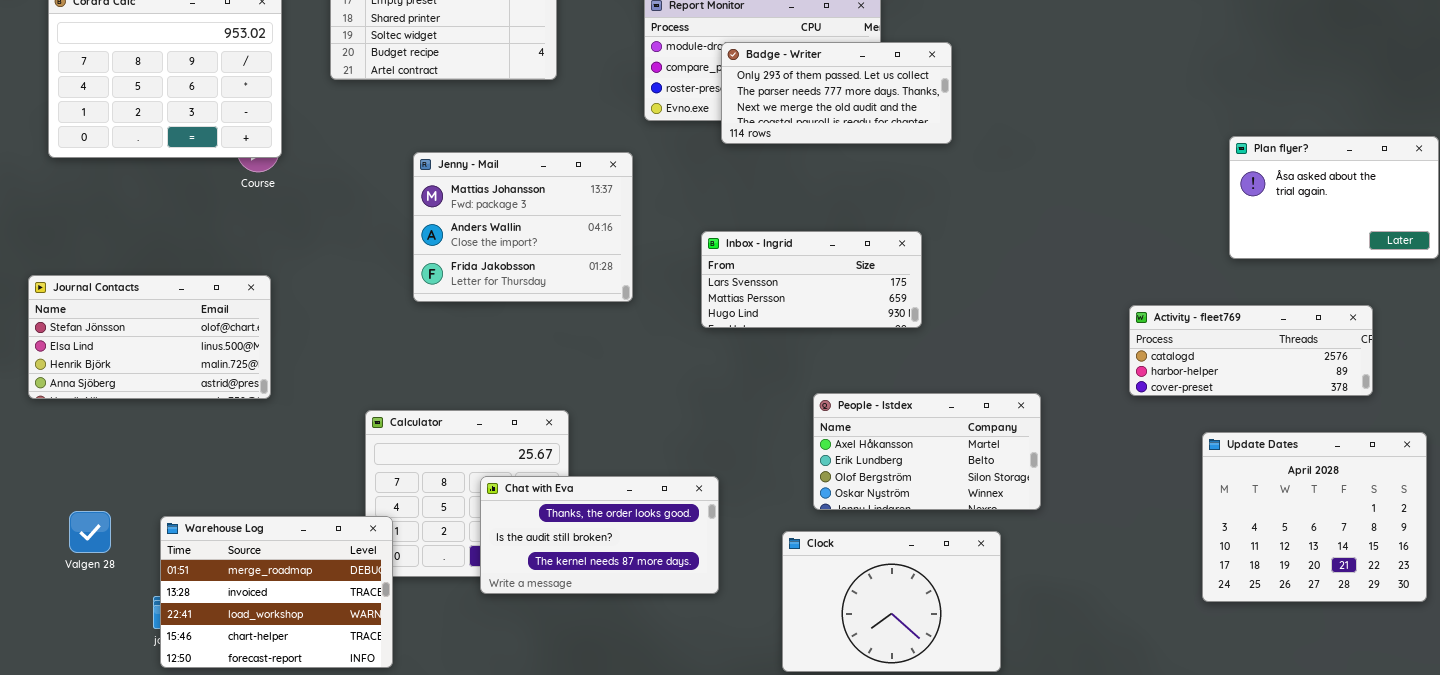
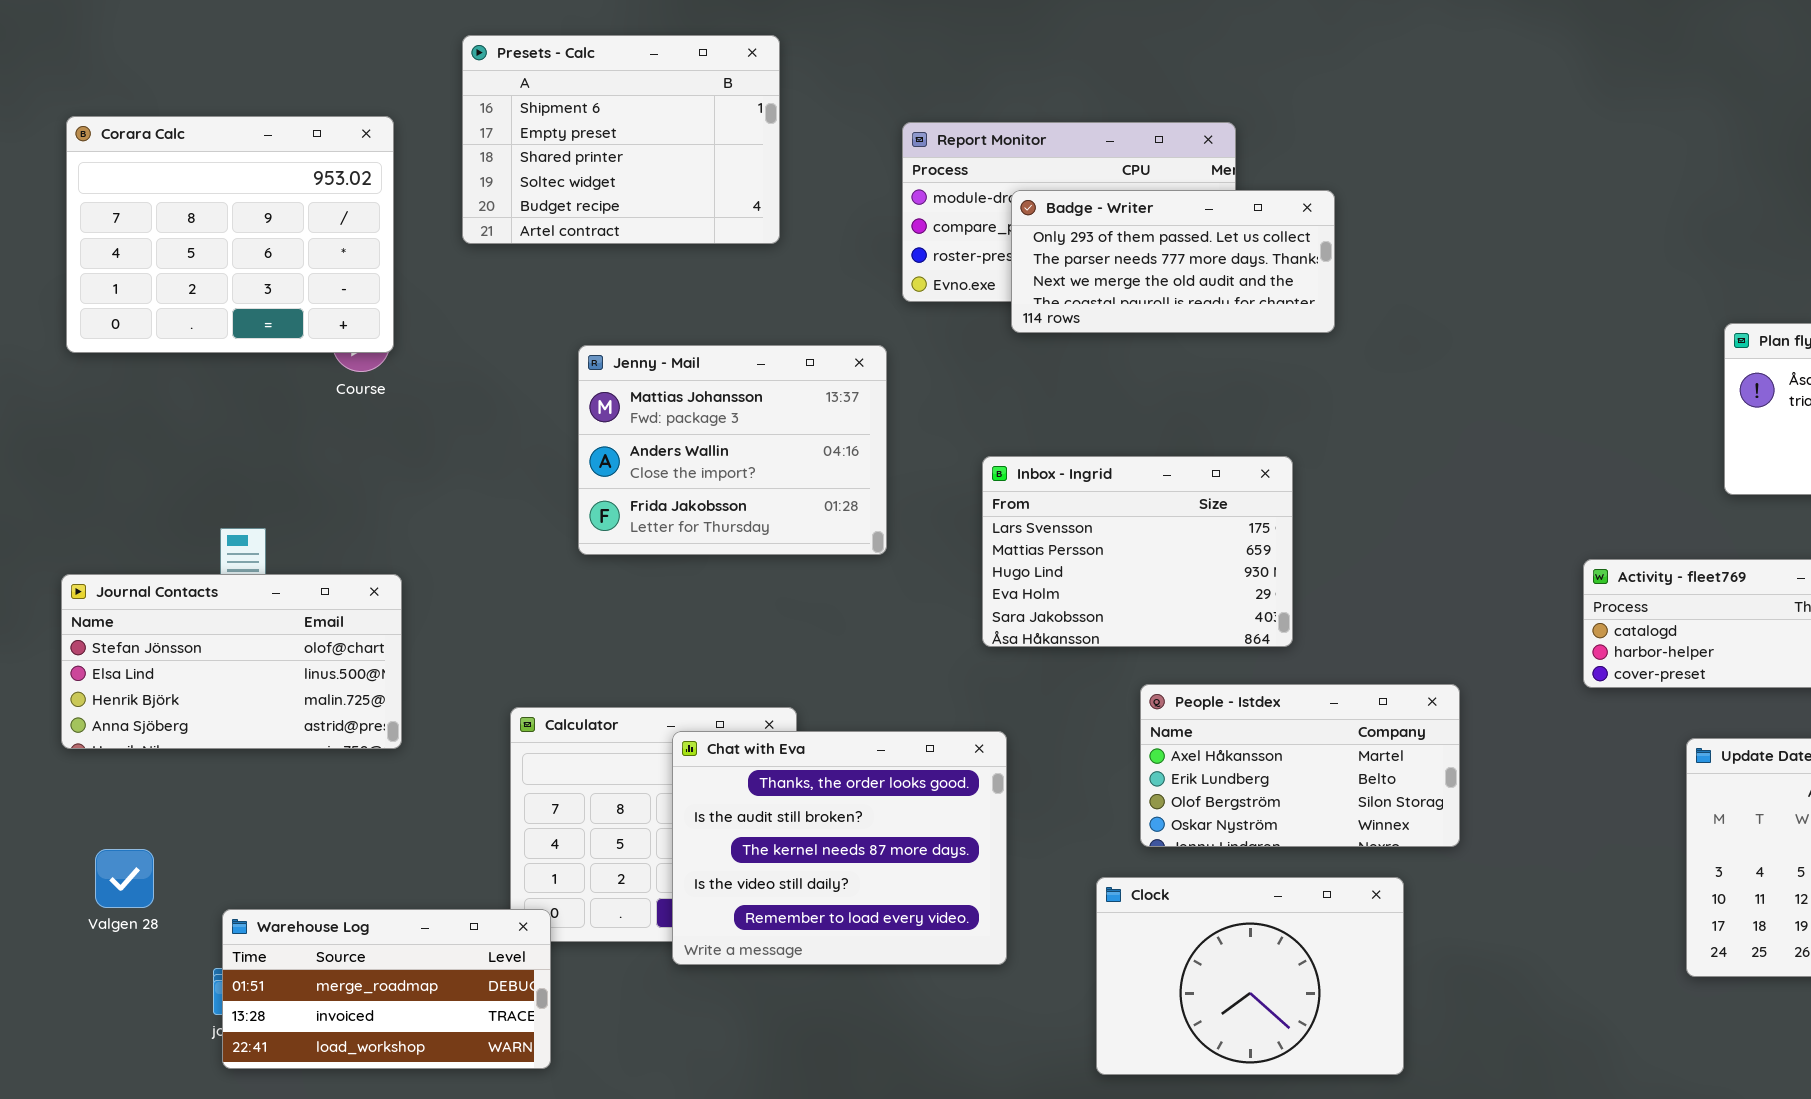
Inbox - Ingrid: [701,231,922,328] -> [982,456,1293,647], resized
Journal Contacts: [28,275,271,399] -> [61,574,402,749], moved
Chat with Eva: [480,476,719,594] -> [672,731,1007,965], resized
Warehouse Log: [160,516,393,668] -> [222,909,551,1069], resized

